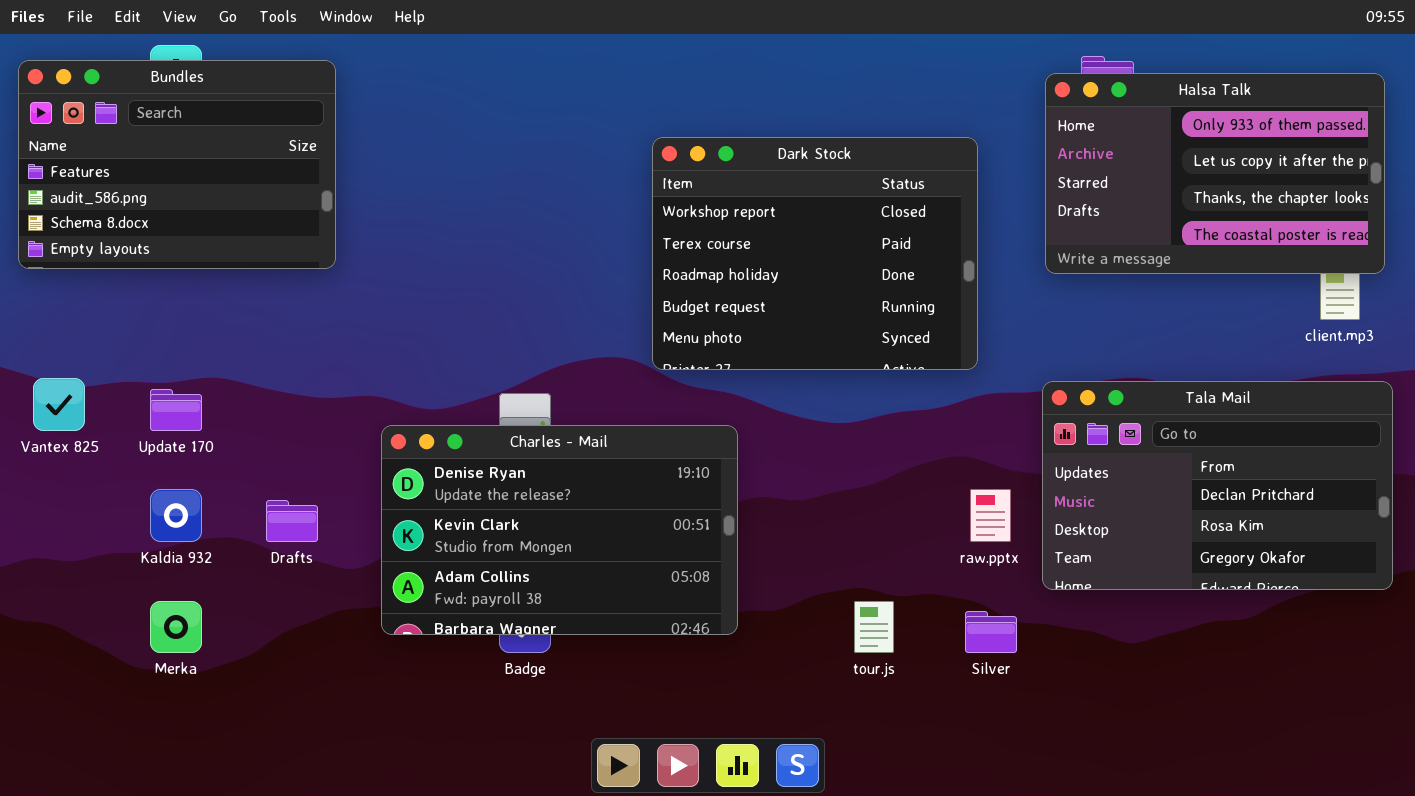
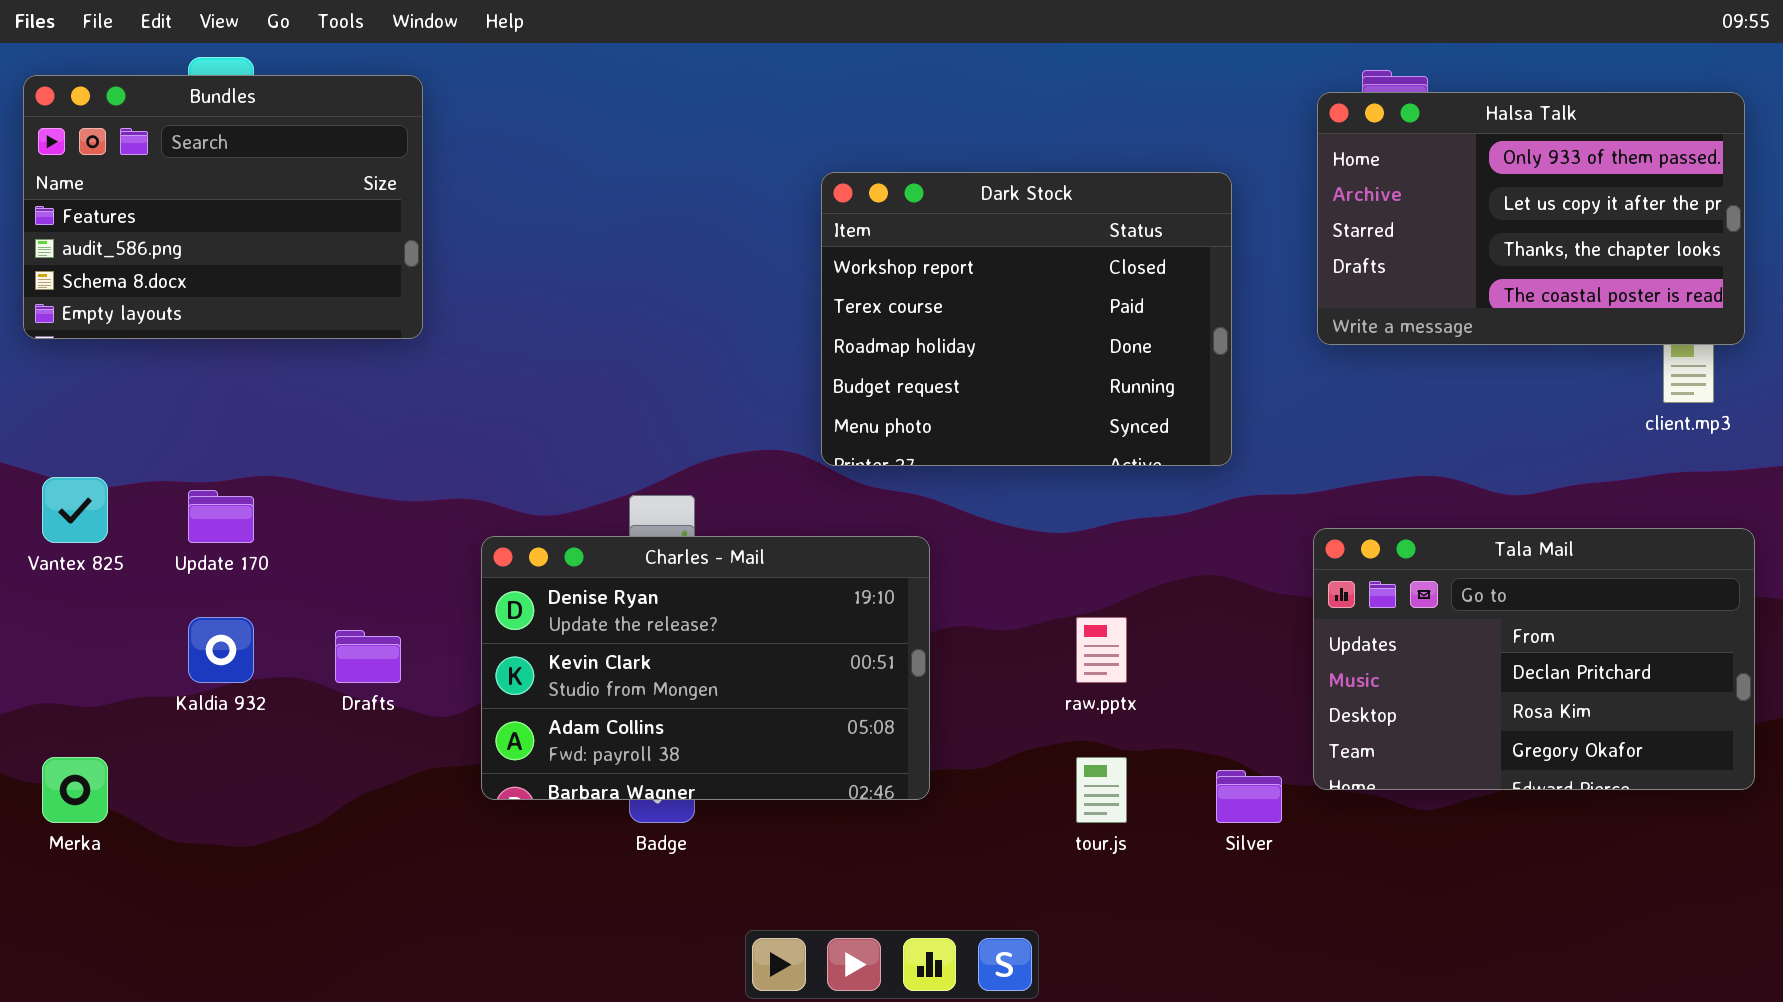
Tala Mail: [1042,381,1393,590] -> [1313,528,1755,790], moved
raw.pptx: [970,489,1011,542] -> [1076,617,1127,683], moved
Merka: [150,601,202,653] -> [42,757,108,823], moved

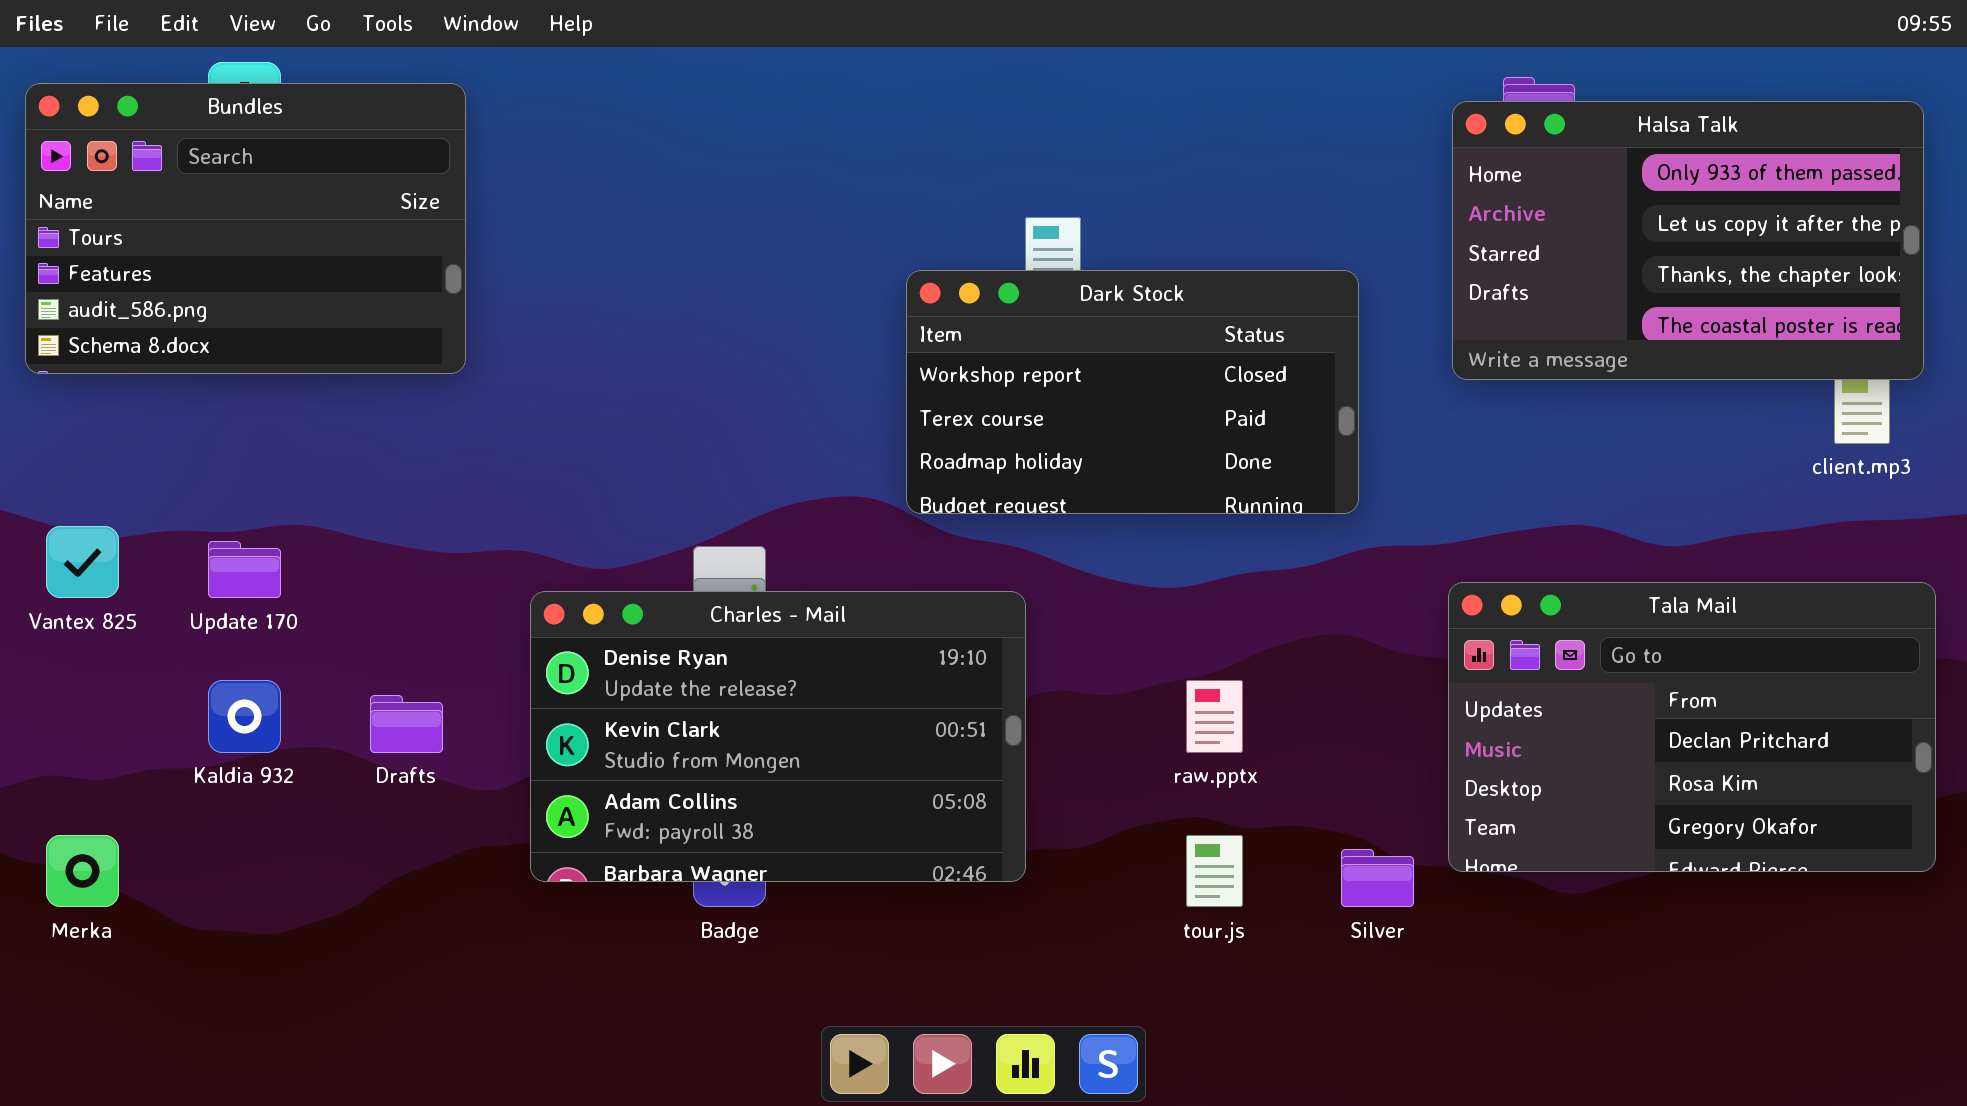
Bundles: [23,75,423,339] -> [25,83,466,374], scrolled up 1 row
Dark Stock: [821,172,1232,466] -> [906,270,1359,514], resized

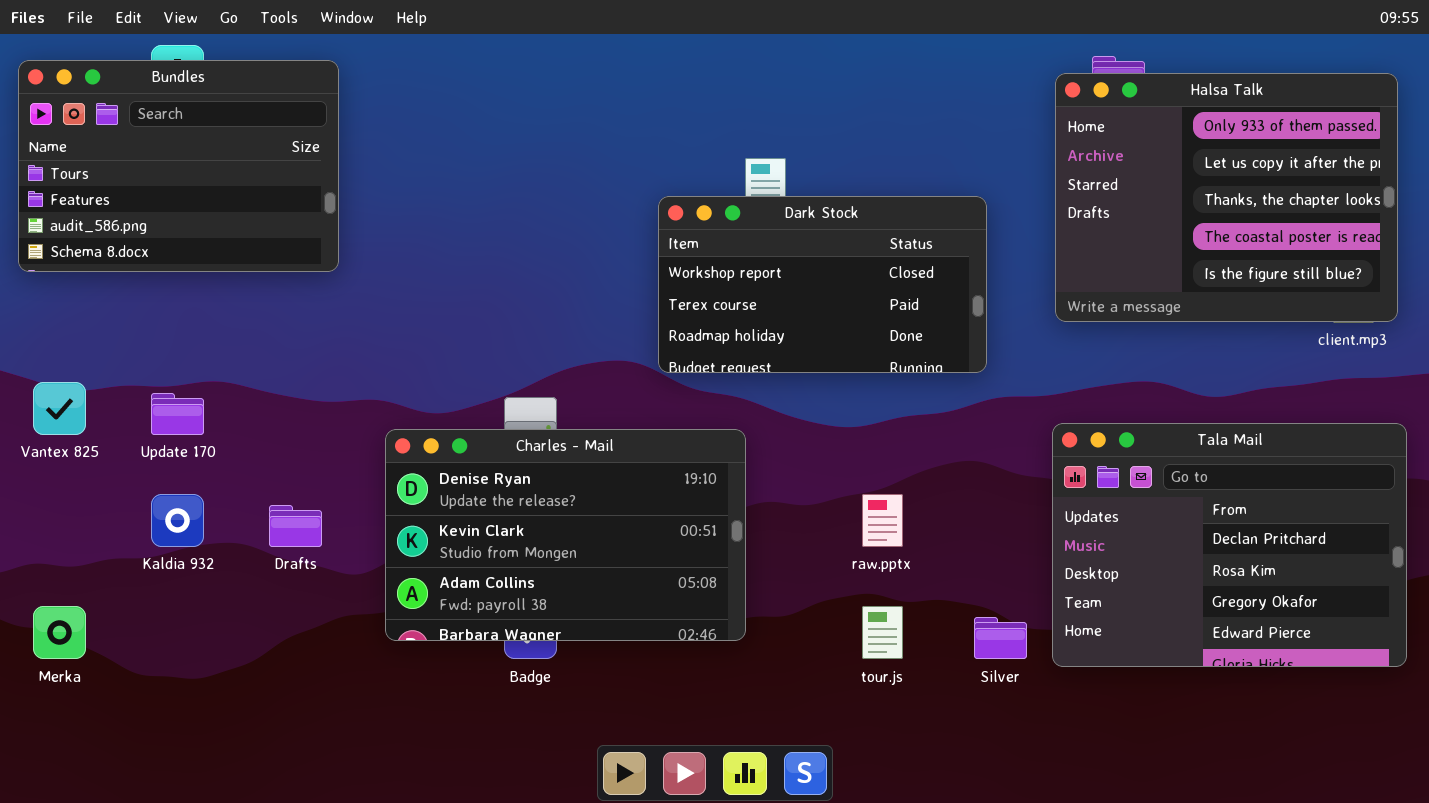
Halsa Talk: [1452,101,1924,380] -> [1055,73,1398,322], resized
Tala Mail: [1448,582,1936,872] -> [1052,423,1407,667], resized

